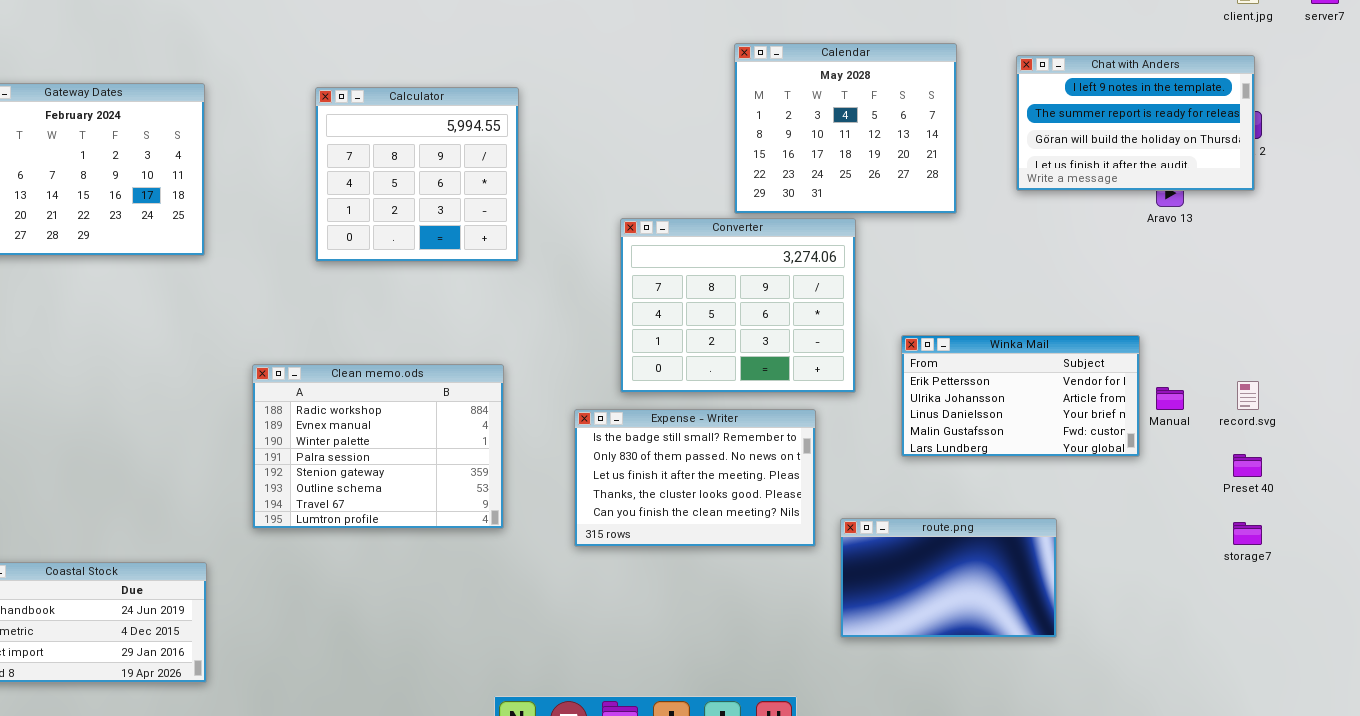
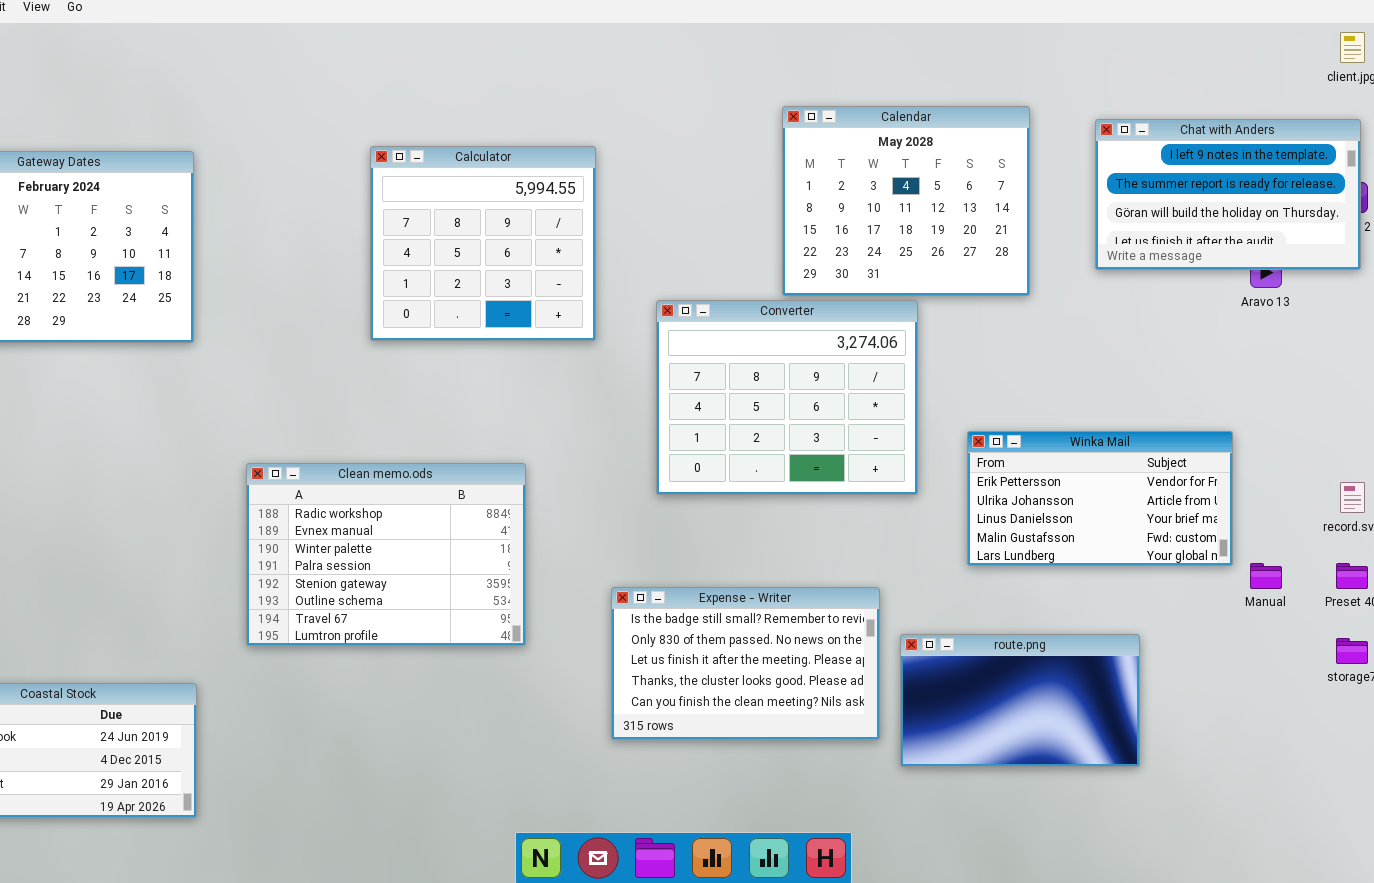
Calculator: [315,87,519,262] -> [370,146,596,341], moved
Manual: [1156,387,1184,410] -> [1250,563,1282,589], moved
Expense - Writer: [574,409,816,547] -> [611,587,880,740], moved

